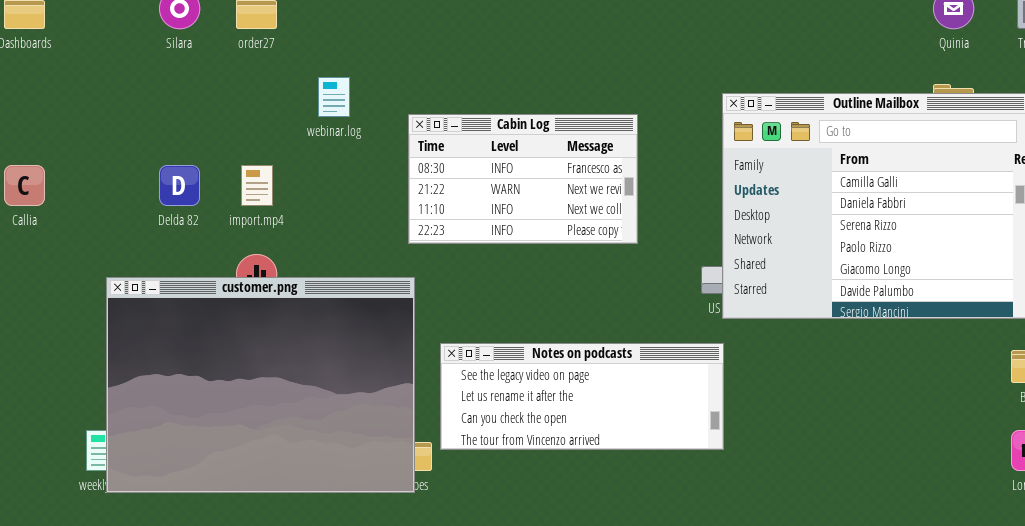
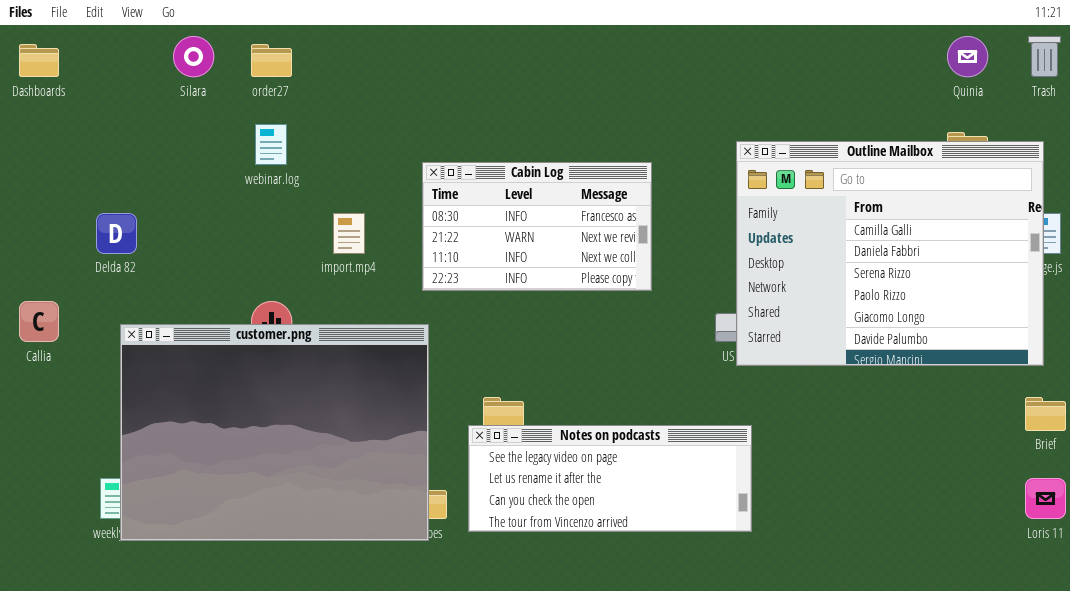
webinar.log: [318,77,350,117] -> [255,124,287,165], moved
Callia: [4,165,45,206] -> [19,301,59,342], moved
Delda 82: [159,165,200,206] -> [96,213,137,254], moved
import.mp4: [241,165,273,206] -> [333,213,365,254], moved
Notes on podcasts: [440,343,724,450] -> [468,425,752,532], moved

